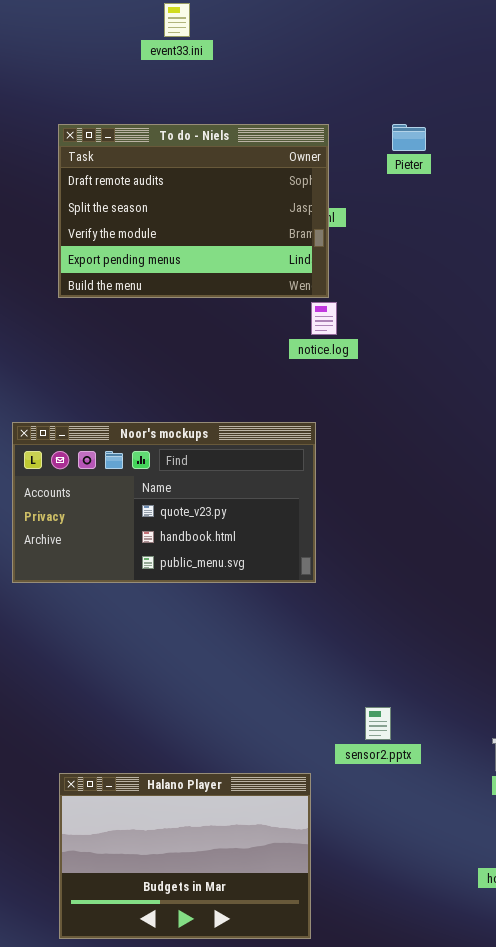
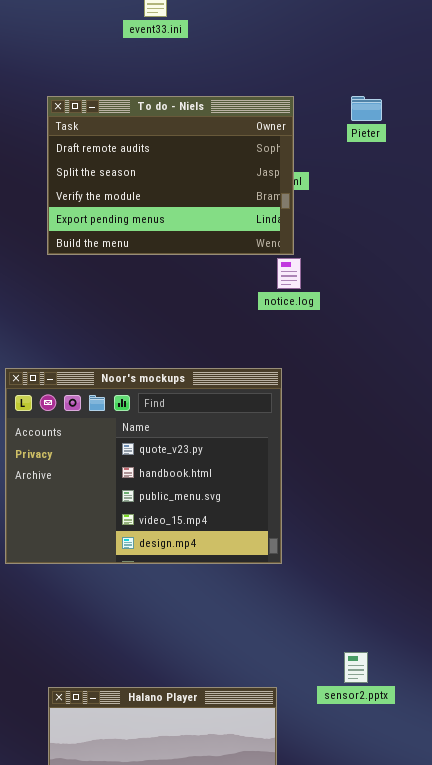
Noor's mockups: [12,422,316,583] -> [5,368,282,564], resized
sensor2.pptx: [365,707,391,740] -> [344,652,368,683], moved

